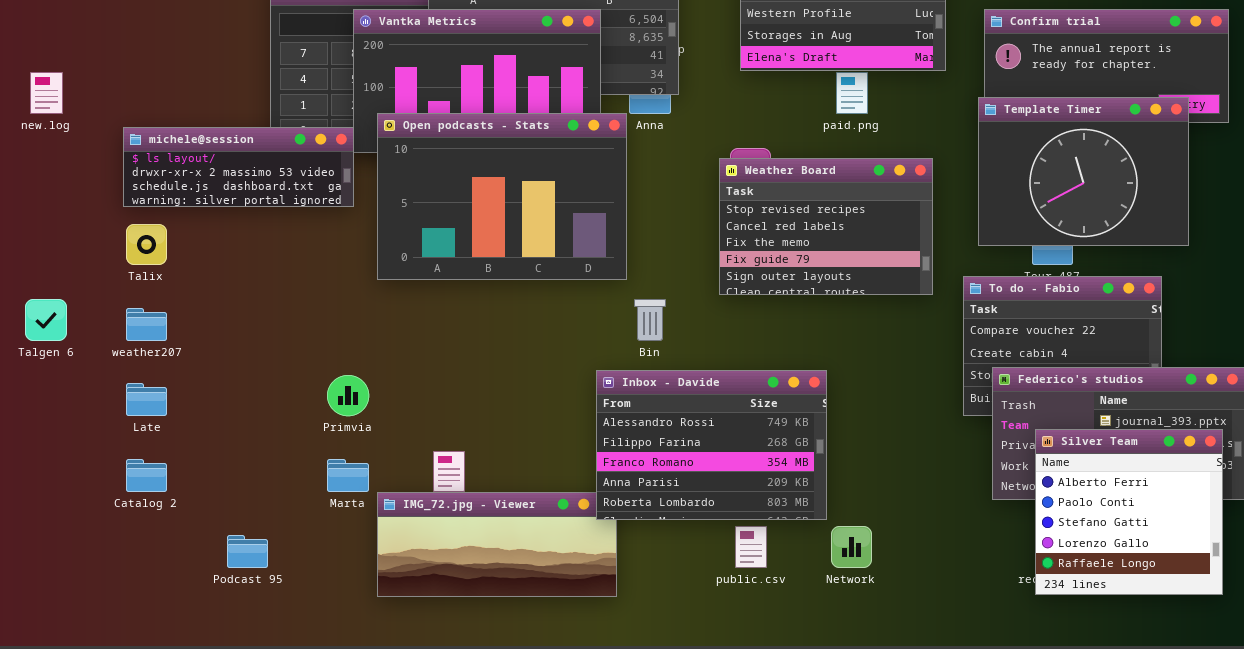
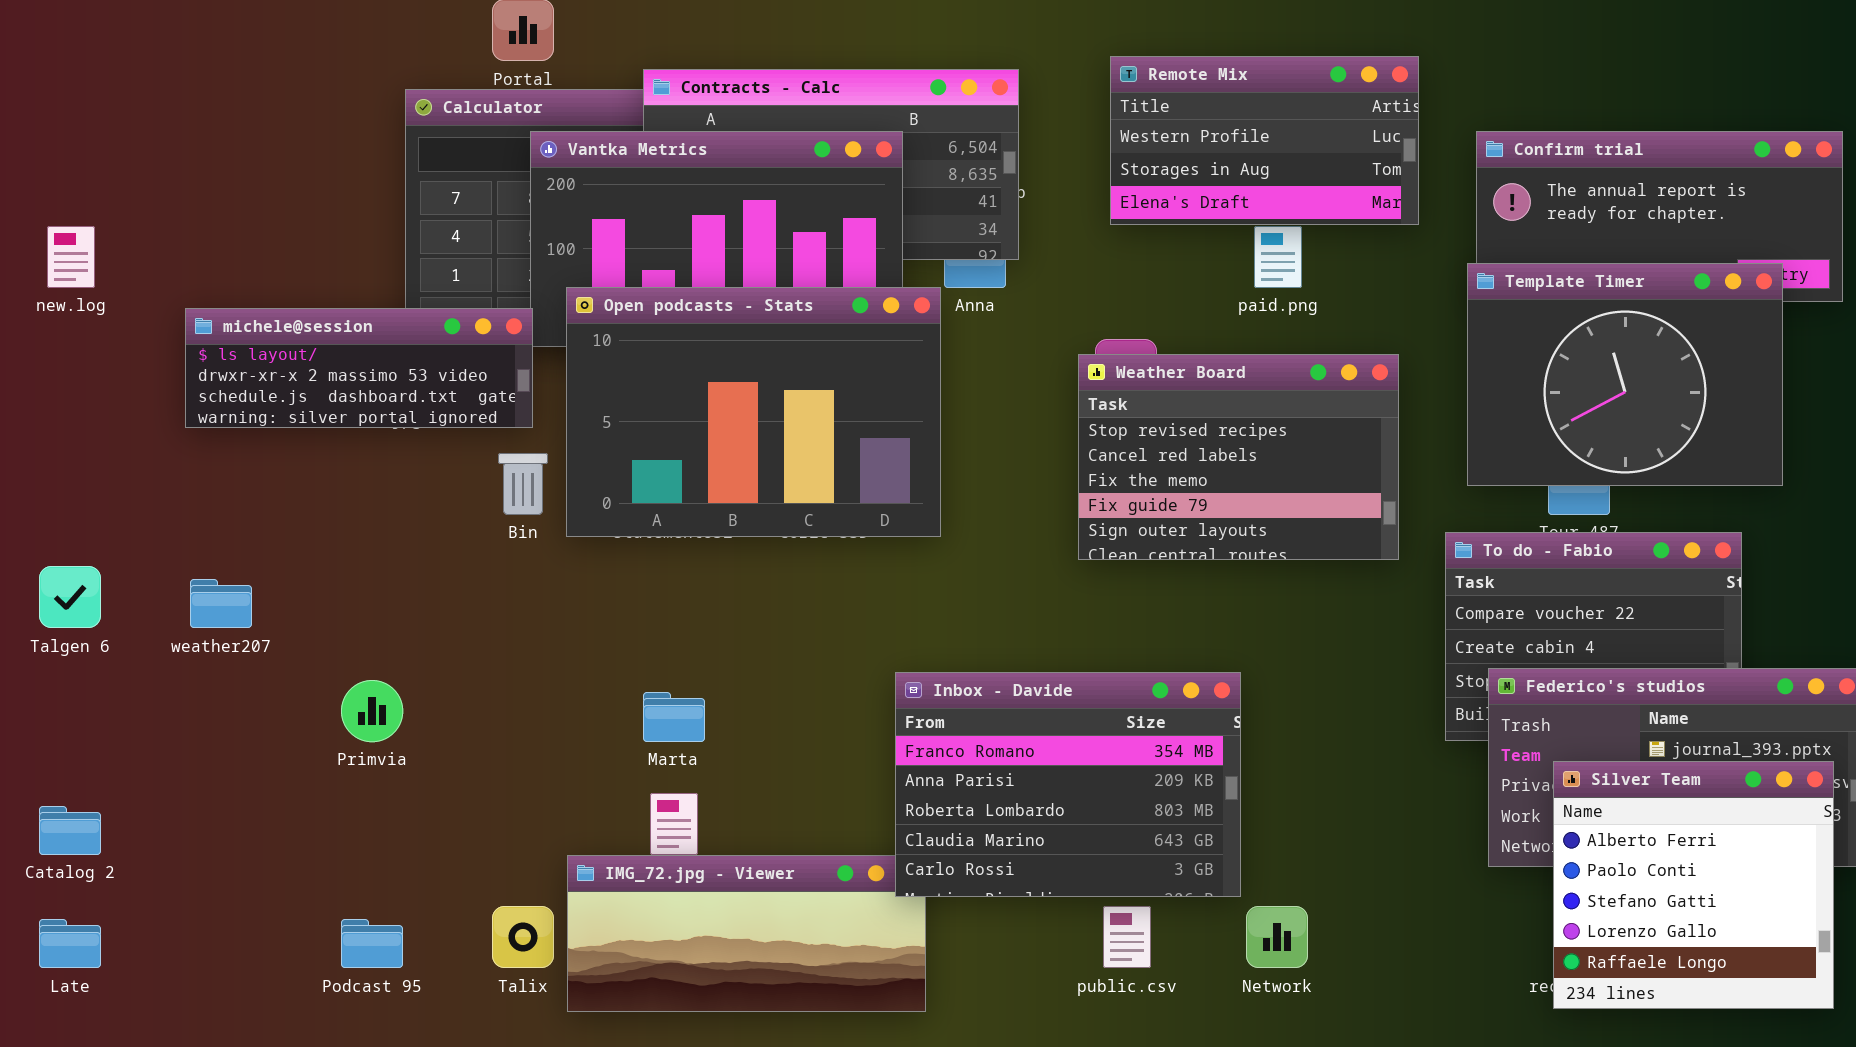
Talix: [126,224,167,265] -> [492,906,554,968], moved
Bin: [634,299,666,341] -> [498,453,548,515], moved
Inbox - Davide: [596,370,827,520] -> [895,672,1241,897], scrolled down 2 rows
Primvia: [327,375,369,416] -> [341,680,403,742], moved
Late: [126,383,167,416] -> [39,919,101,968], moved
Catalog 2: [126,459,167,492] -> [39,806,101,855], moved
Marta: [327,459,369,492] -> [643,692,705,742], moved

